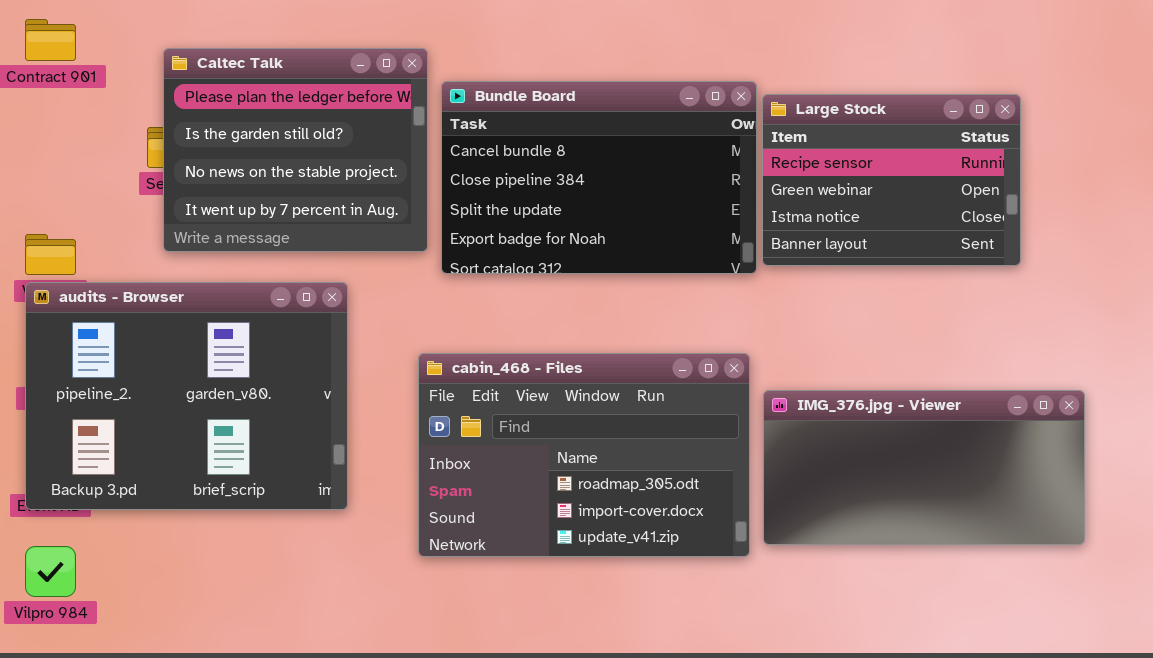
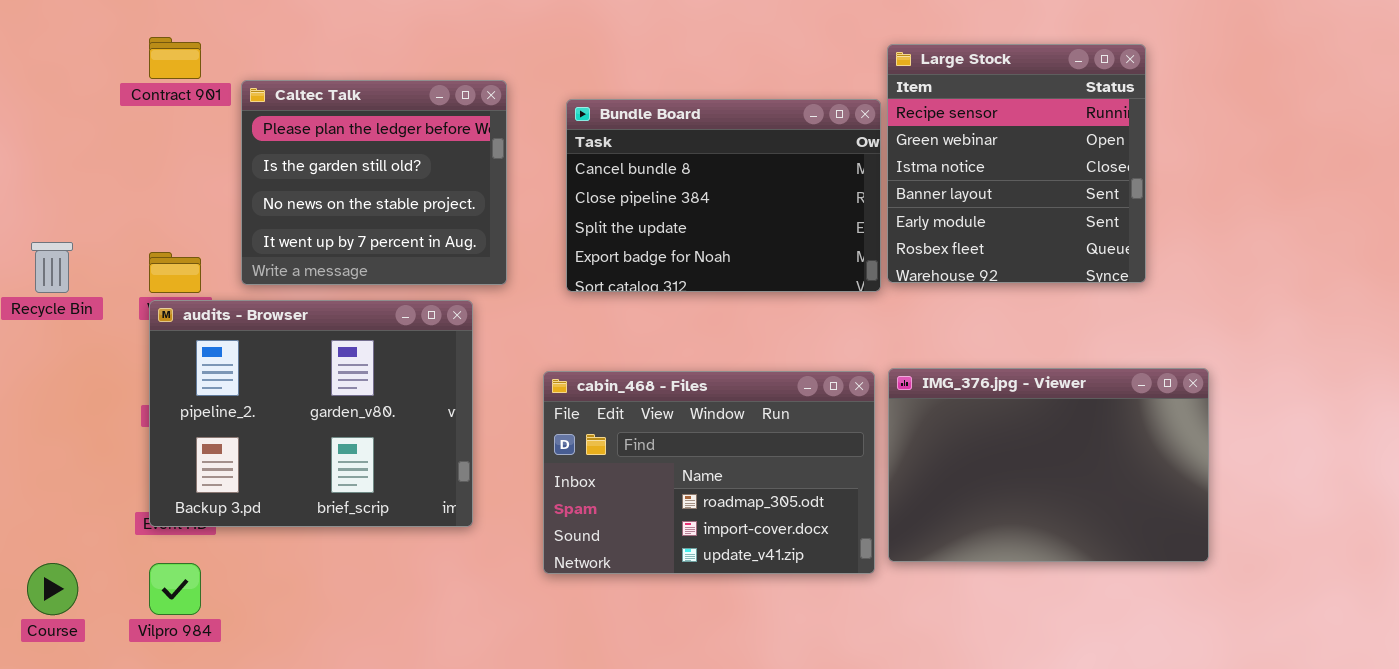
Caltec Talk: [163,48,428,252] -> [241,80,507,285], moved
Large Stock: [762,94,1021,266] -> [887,44,1146,283], resized
IMG_376.jpg - Viewer: [763,390,1085,545] -> [888,368,1209,562], resized

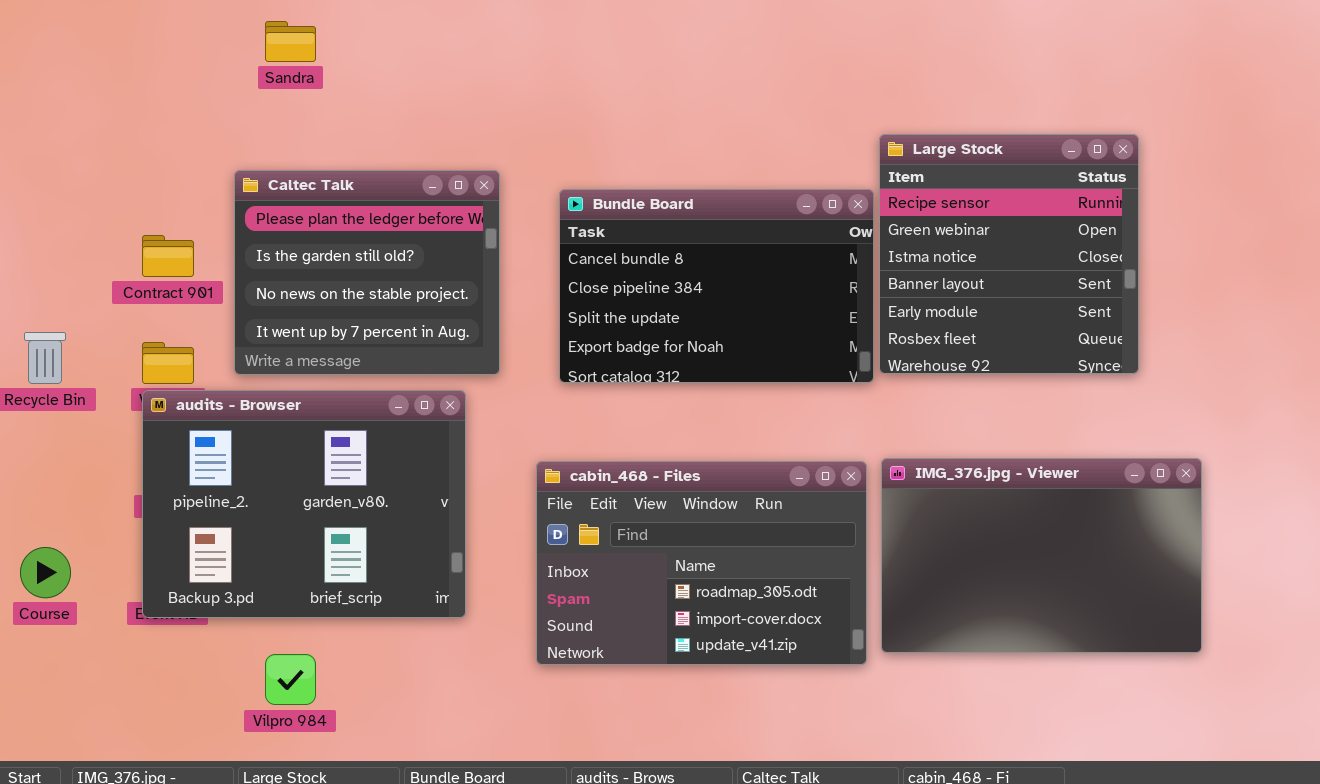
Contract 901: [149,37,201,79] -> [142,235,194,277], moved
Course: [27,563,78,615] -> [20,547,71,598], moved
Vilpro 984: [149,563,201,615] -> [265,654,316,705], moved

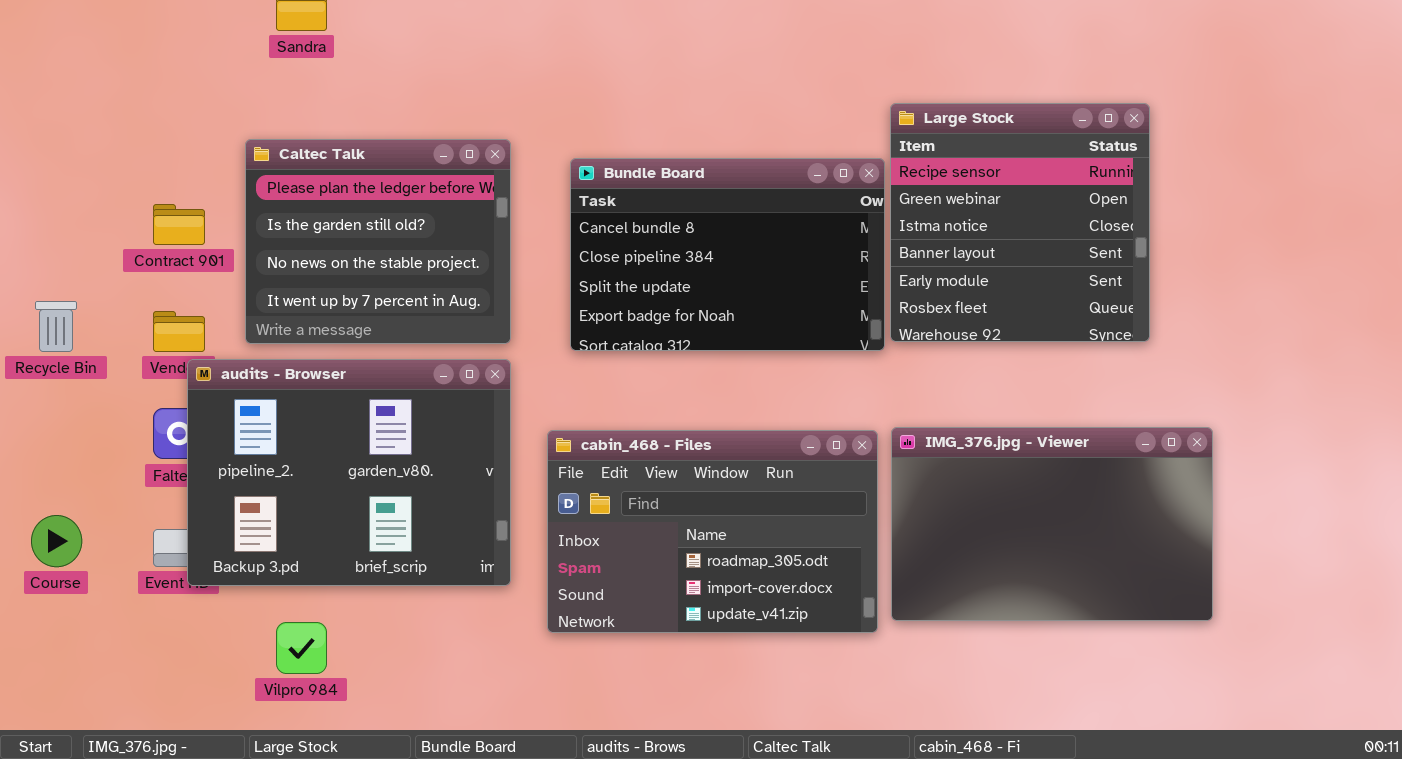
audits - Browser: [142,390,466,618] -> [187,359,511,586], moved

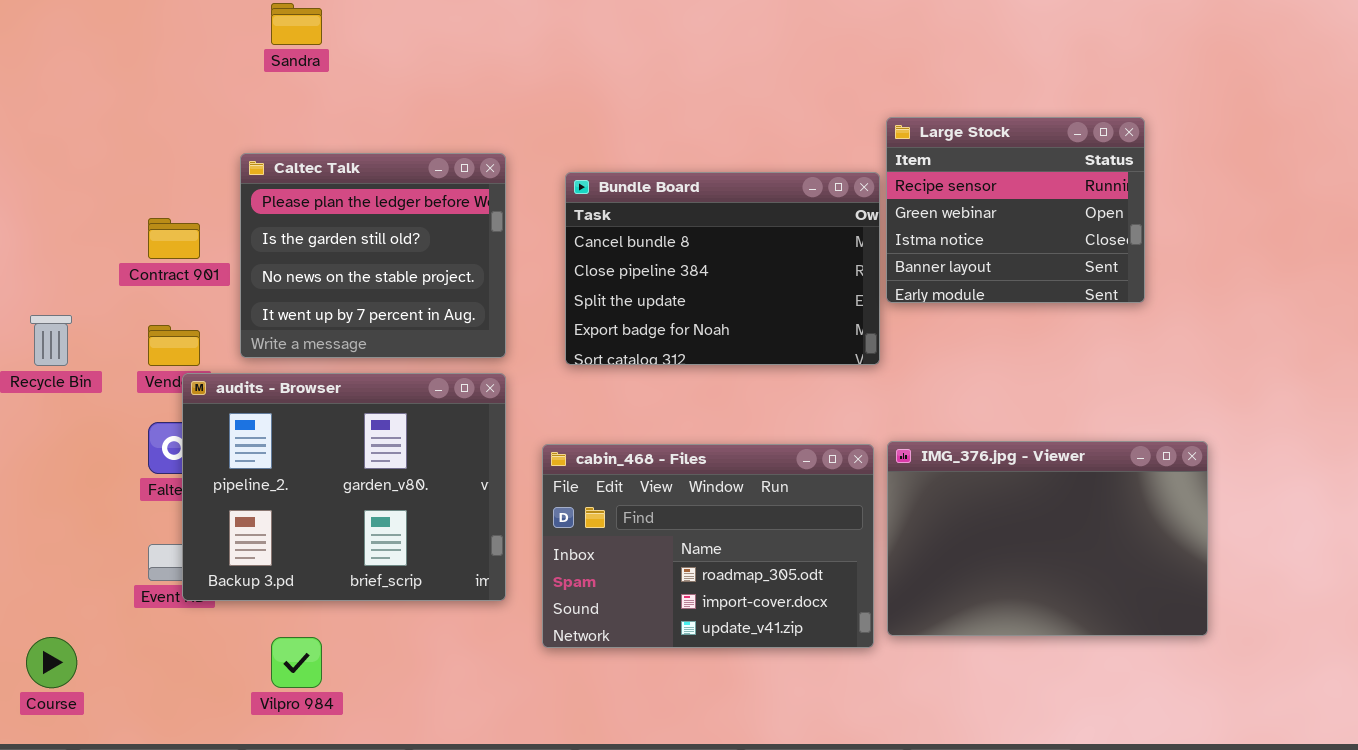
Large Stock: [890,103,1150,342] -> [886,117,1145,303], resized
Course: [31,515,82,567] -> [26,637,77,688], moved

